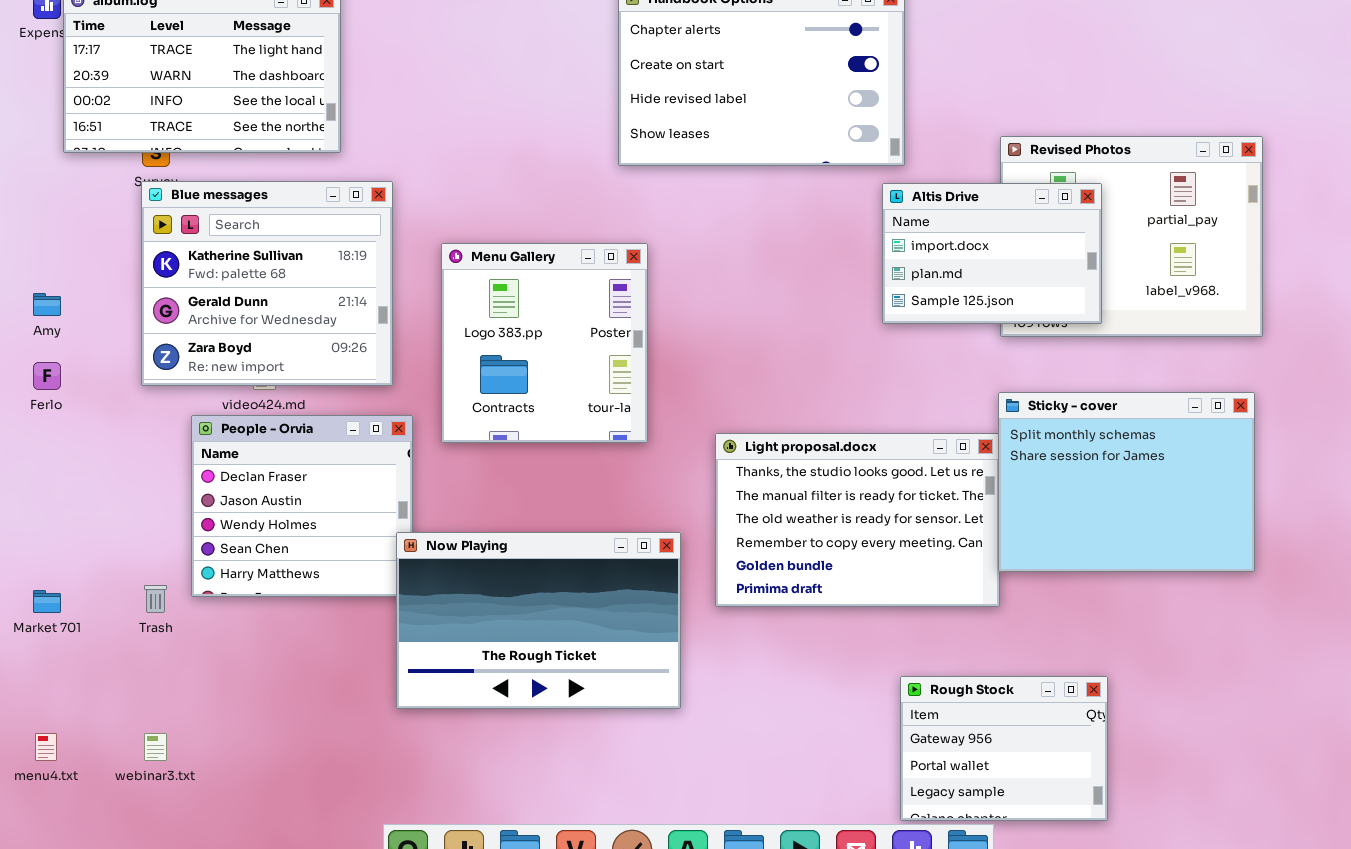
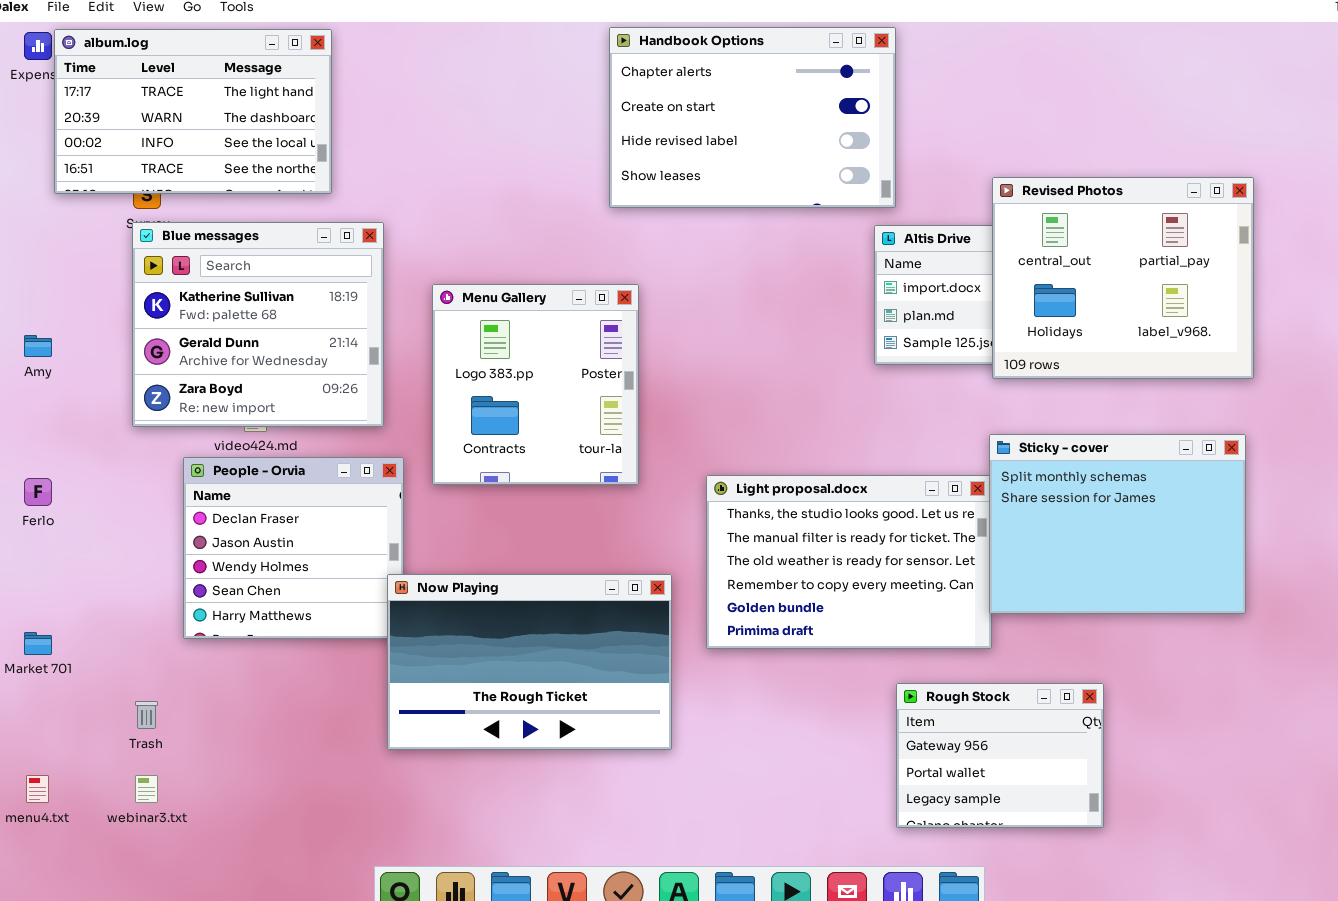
Revised Photos: [1000,136,1263,337] -> [992,177,1254,379], raised
Ferlo: [33,362,61,390] -> [24,478,52,506], moved
Trash: [144,585,167,613] -> [135,701,158,729], moved
Rough Stock: [900,676,1108,821] -> [896,683,1104,828], moved

